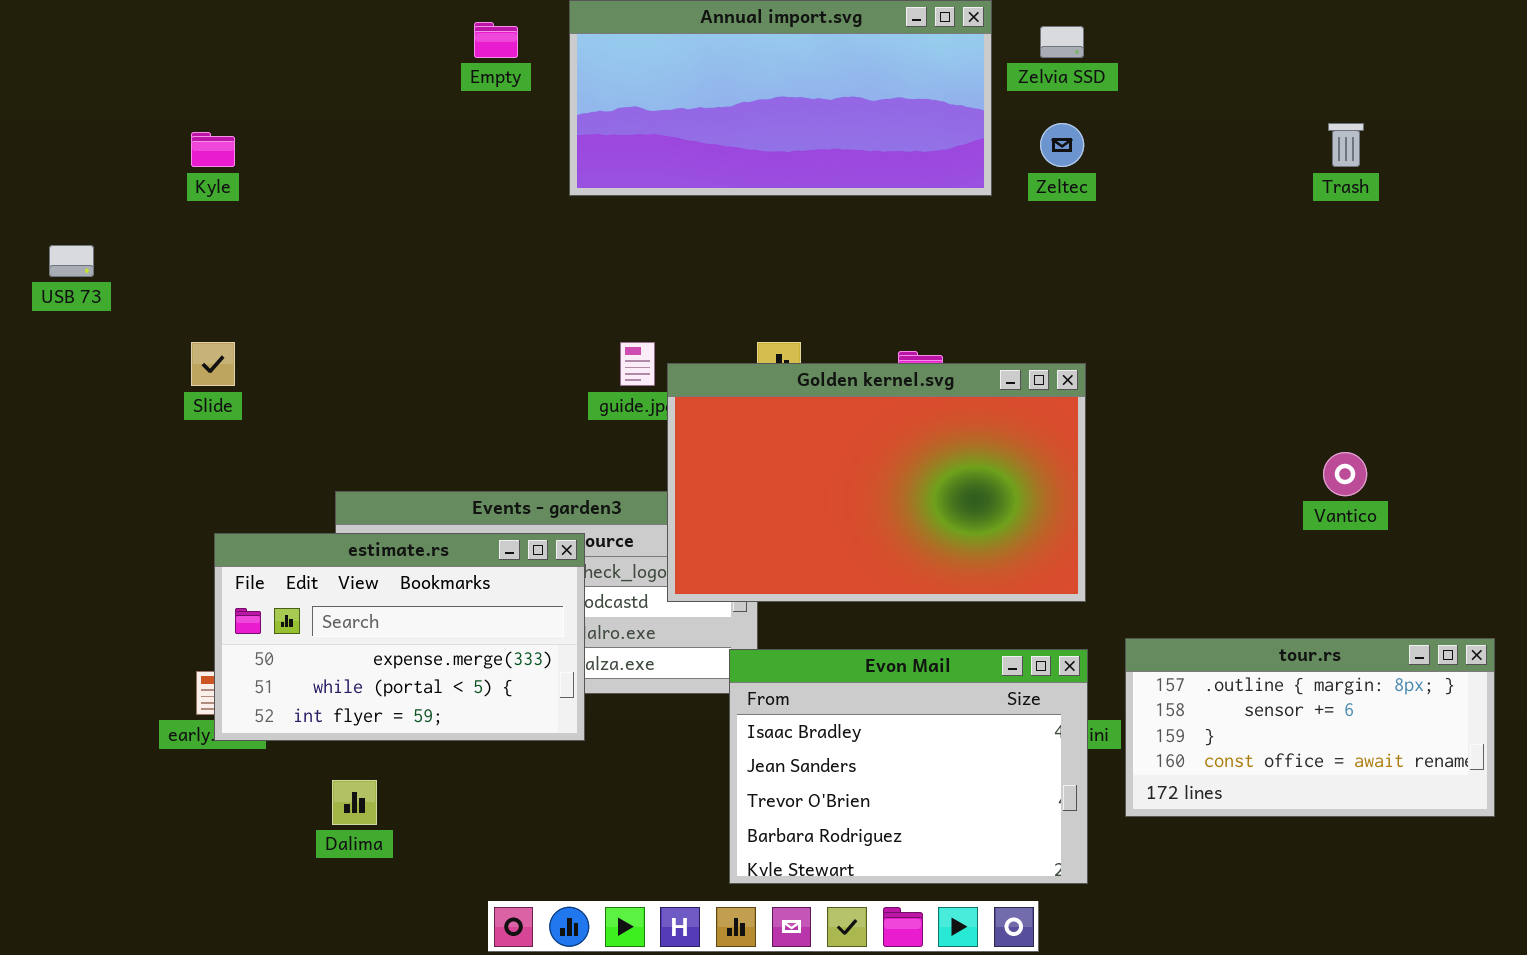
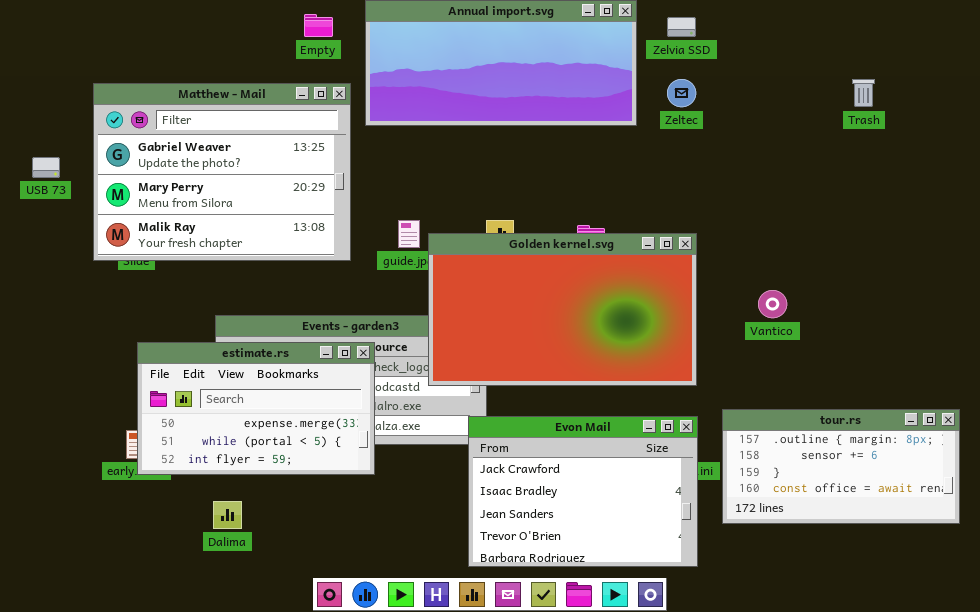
Matthew - Mail: none -> [93,83,351,261], opened
Vantico: [1323,452,1367,496] -> [758,290,787,318], moved
Evon Mail: [729,649,1088,884] -> [468,416,698,567], scrolled up 1 row

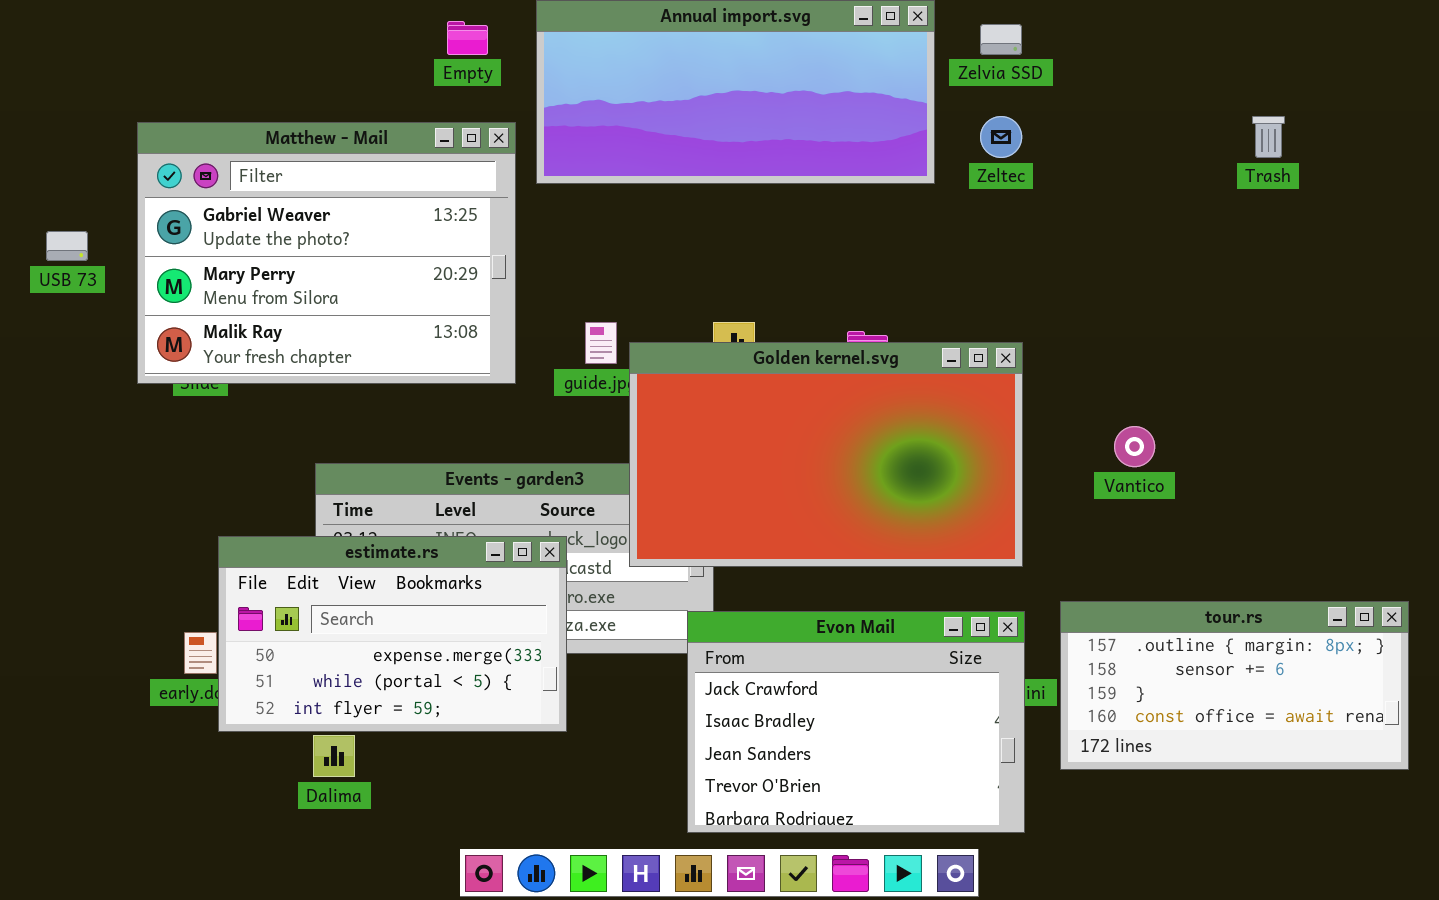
estimate.rs: [137,342,375,475] -> [218,536,567,732], moved

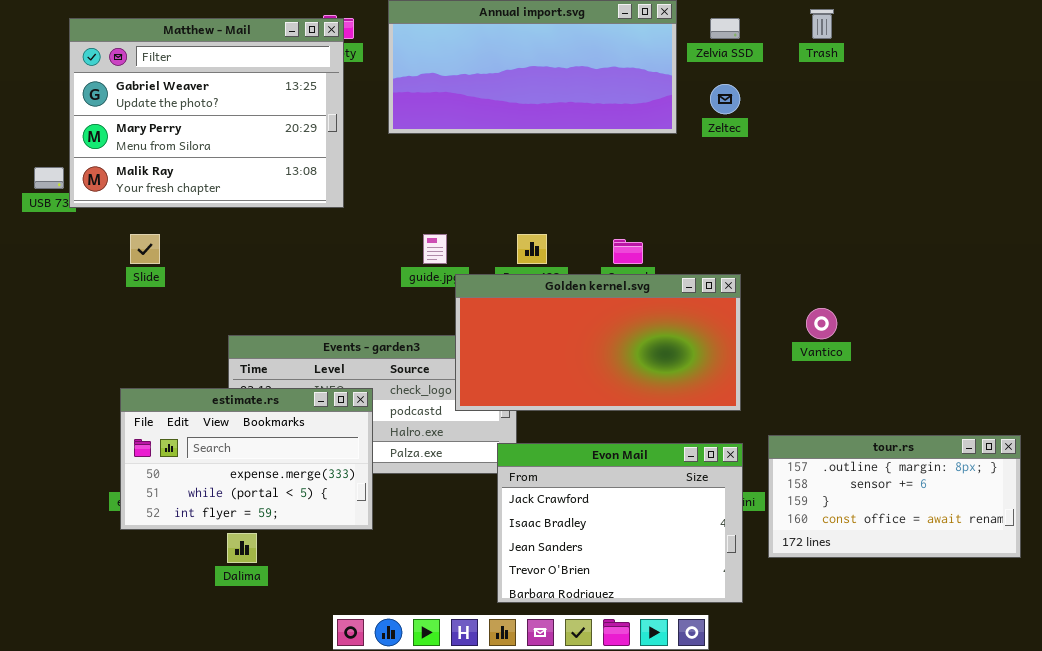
Trash: [1252,116,1285,158] -> [810,9,834,39], moved
Matthew - Mail: [137,122,516,384] -> [69,18,344,208], moved
Golden kernel.svg: [629,342,1023,567] -> [455,274,741,411], resized
estimate.rs: [218,536,567,732] -> [120,388,373,530], moved

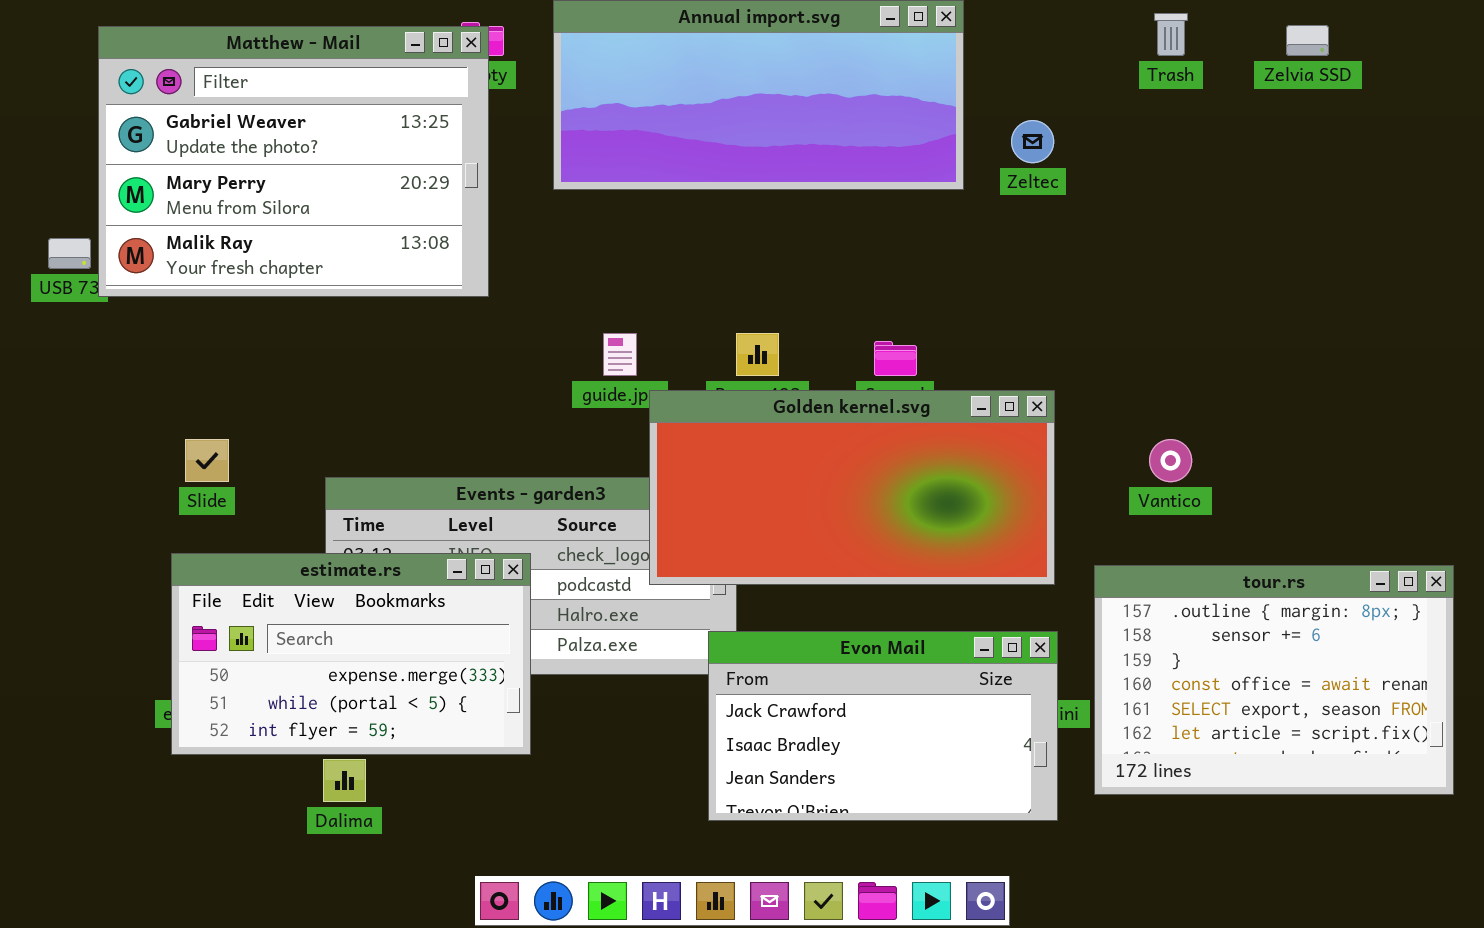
Zelvia SSD: [710,18,740,39] -> [1286,25,1329,56], moved
Slide: [130,234,160,264] -> [185,439,229,482], moved
tour.rs: [768,435,1021,558] -> [1094,565,1454,795], resized
Evon Mail: [497,443,743,603] -> [708,631,1058,821], resized

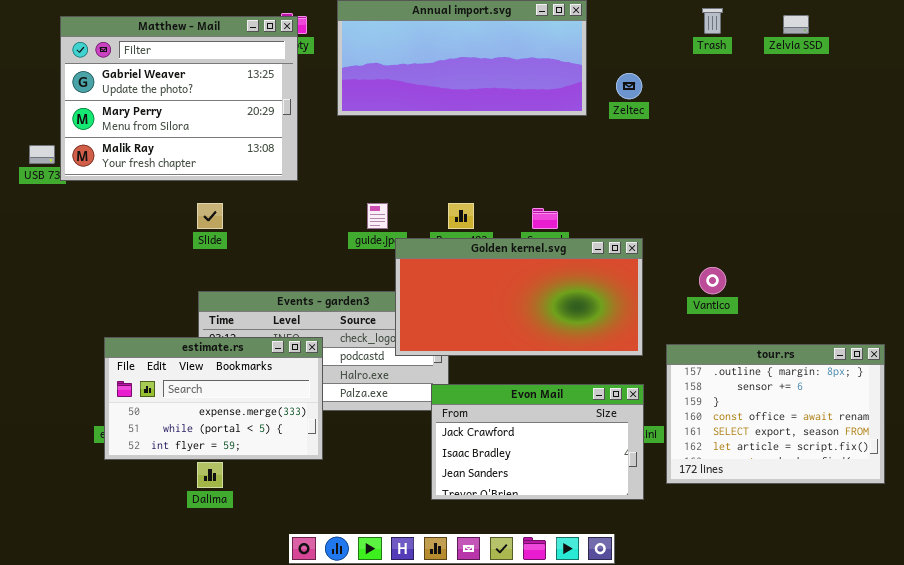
Slide: [185,439,229,482] -> [197,203,223,229], moved

